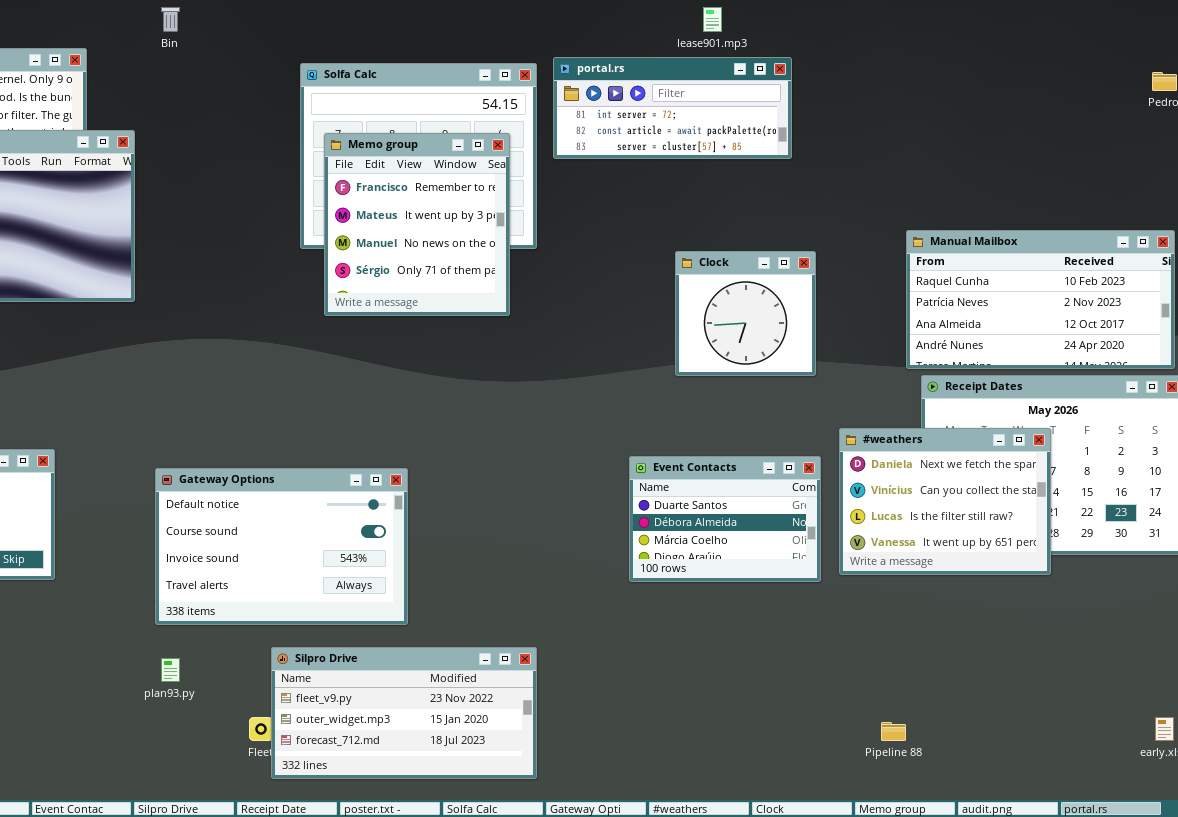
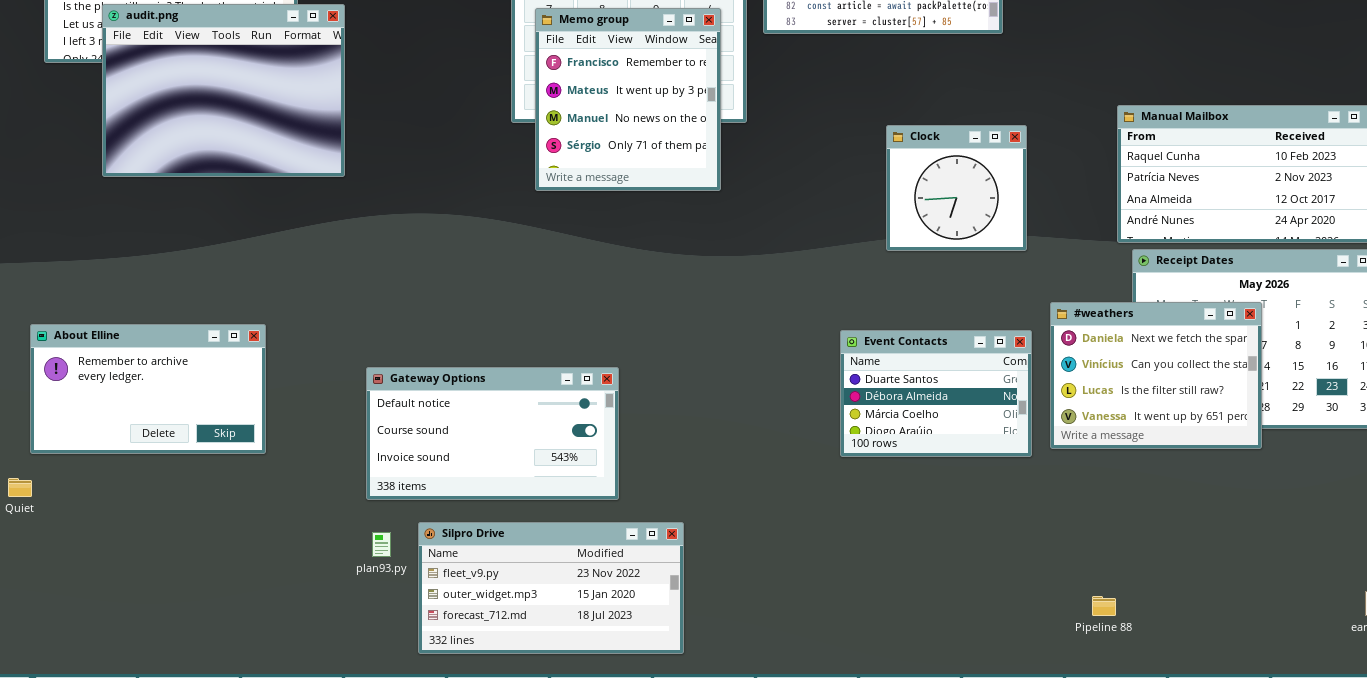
Gateway Options: [155,468,408,625] -> [366,367,619,500], resized
Silpro Drive: [271,647,537,779] -> [418,522,684,654], moved

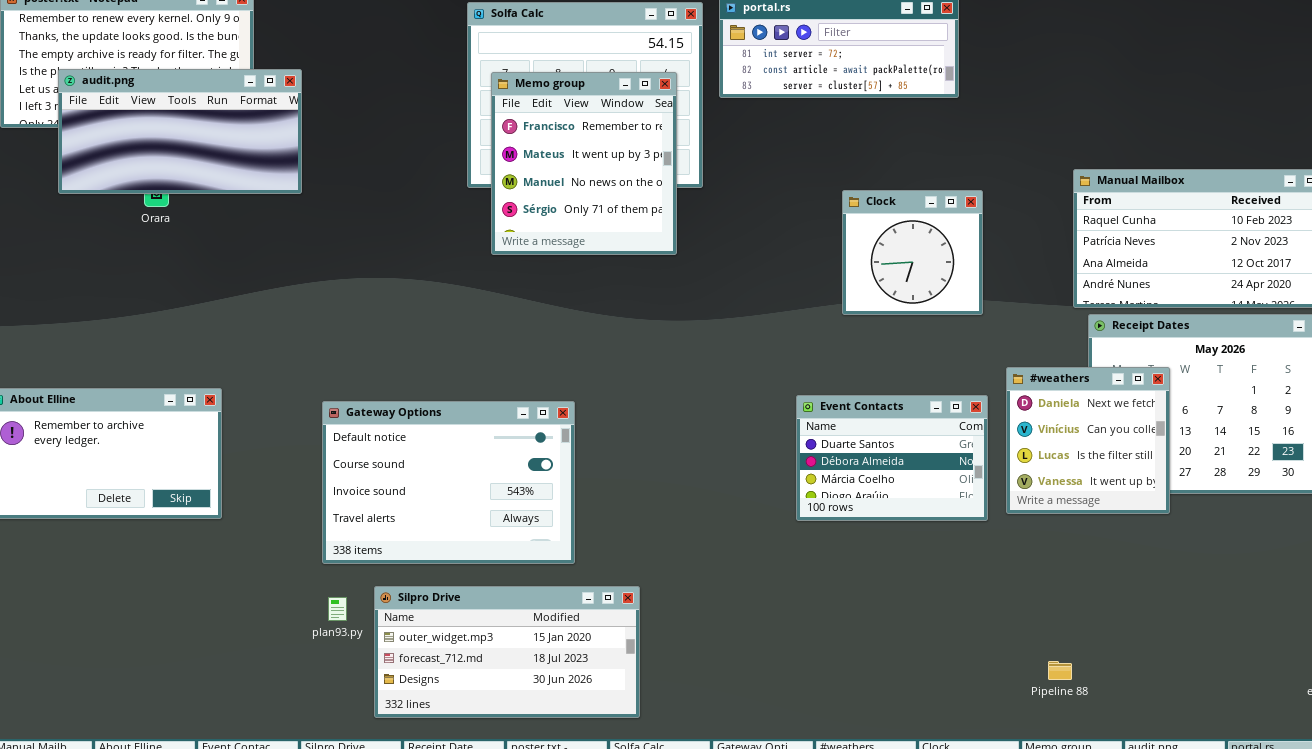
audit.png: [102,4,345,177] -> [58,69,302,194], resized
#weathers: [1050,302,1262,449] -> [1006,367,1170,514], resized
Gateway Options: [366,367,619,500] -> [322,401,575,564], resized
Silpro Drive: [418,522,684,654] -> [374,586,640,718], scrolled down 1 row

